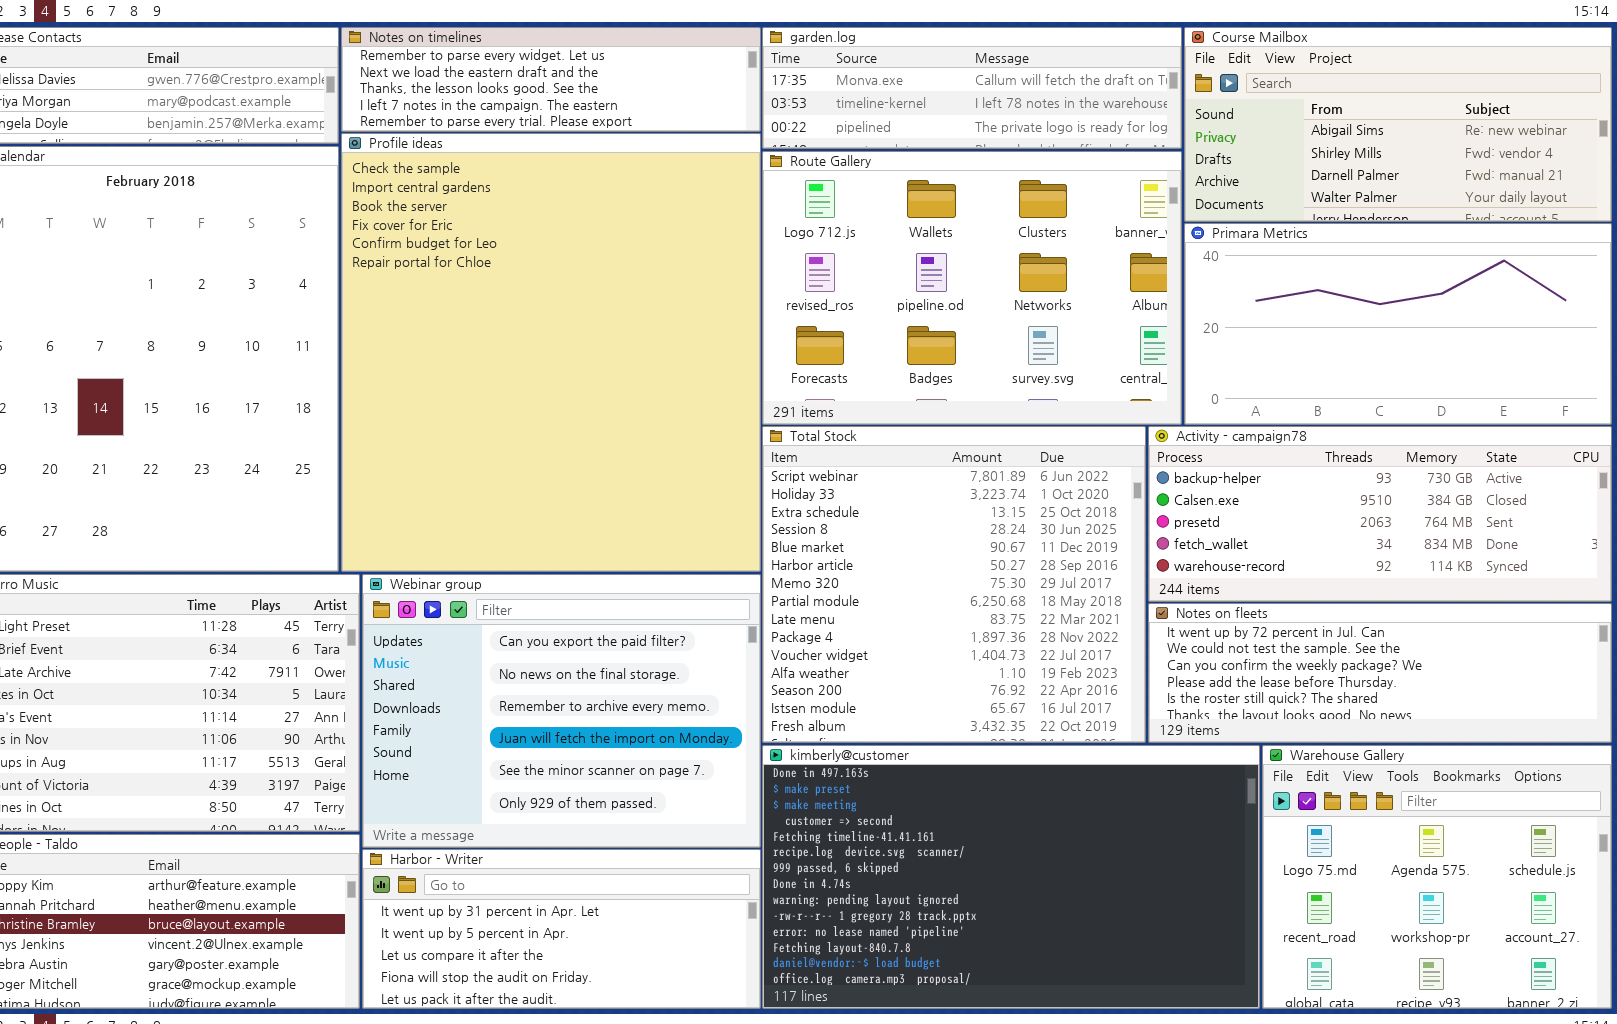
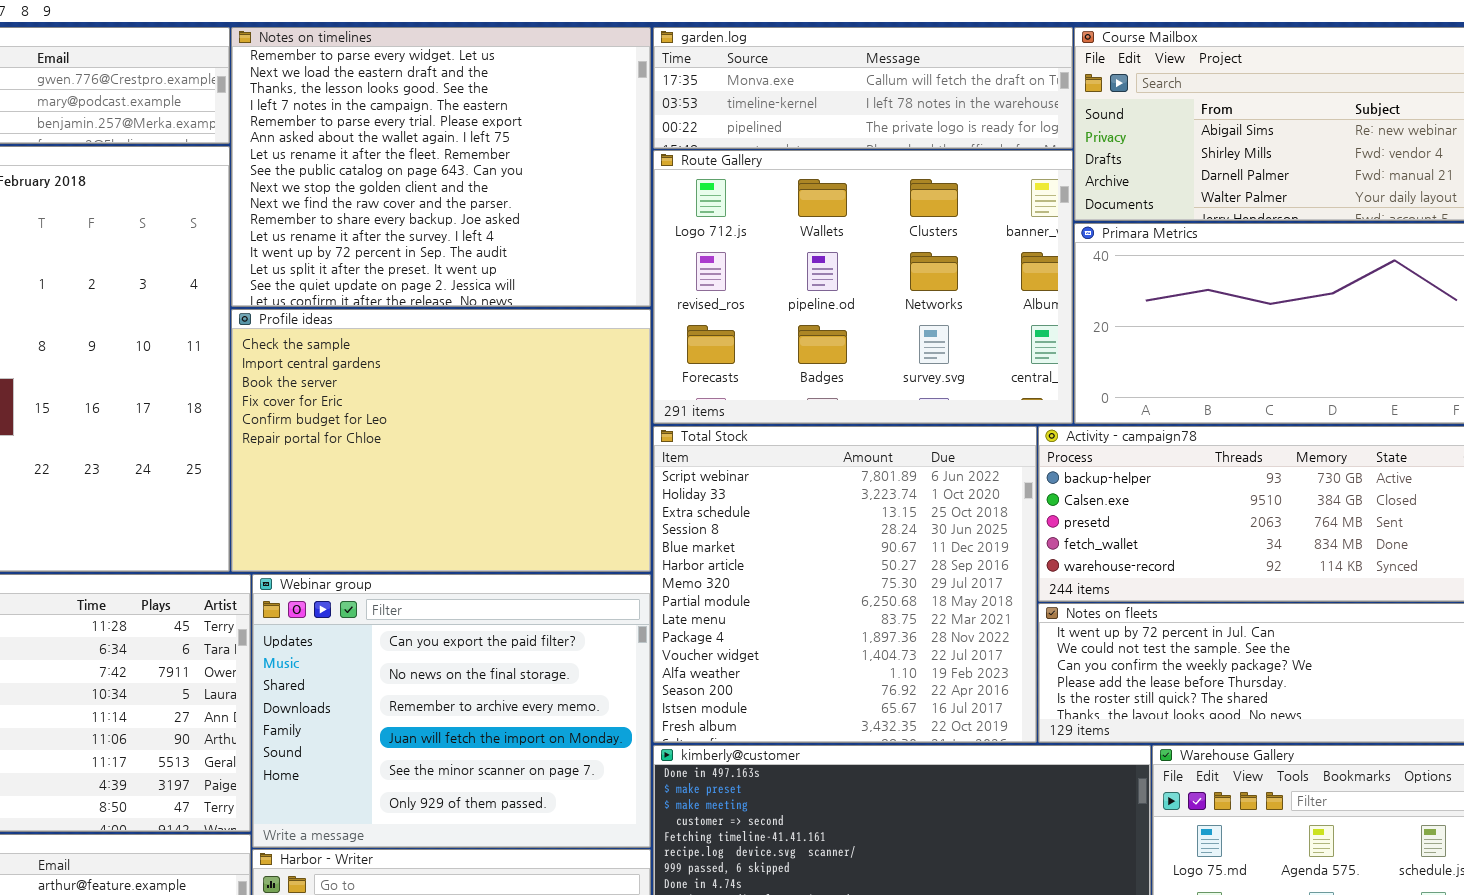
Notes on timelines: [341,27,761,132] -> [231,27,651,307], resized
Profile ideas: [341,133,761,572] -> [231,309,651,572], resized

